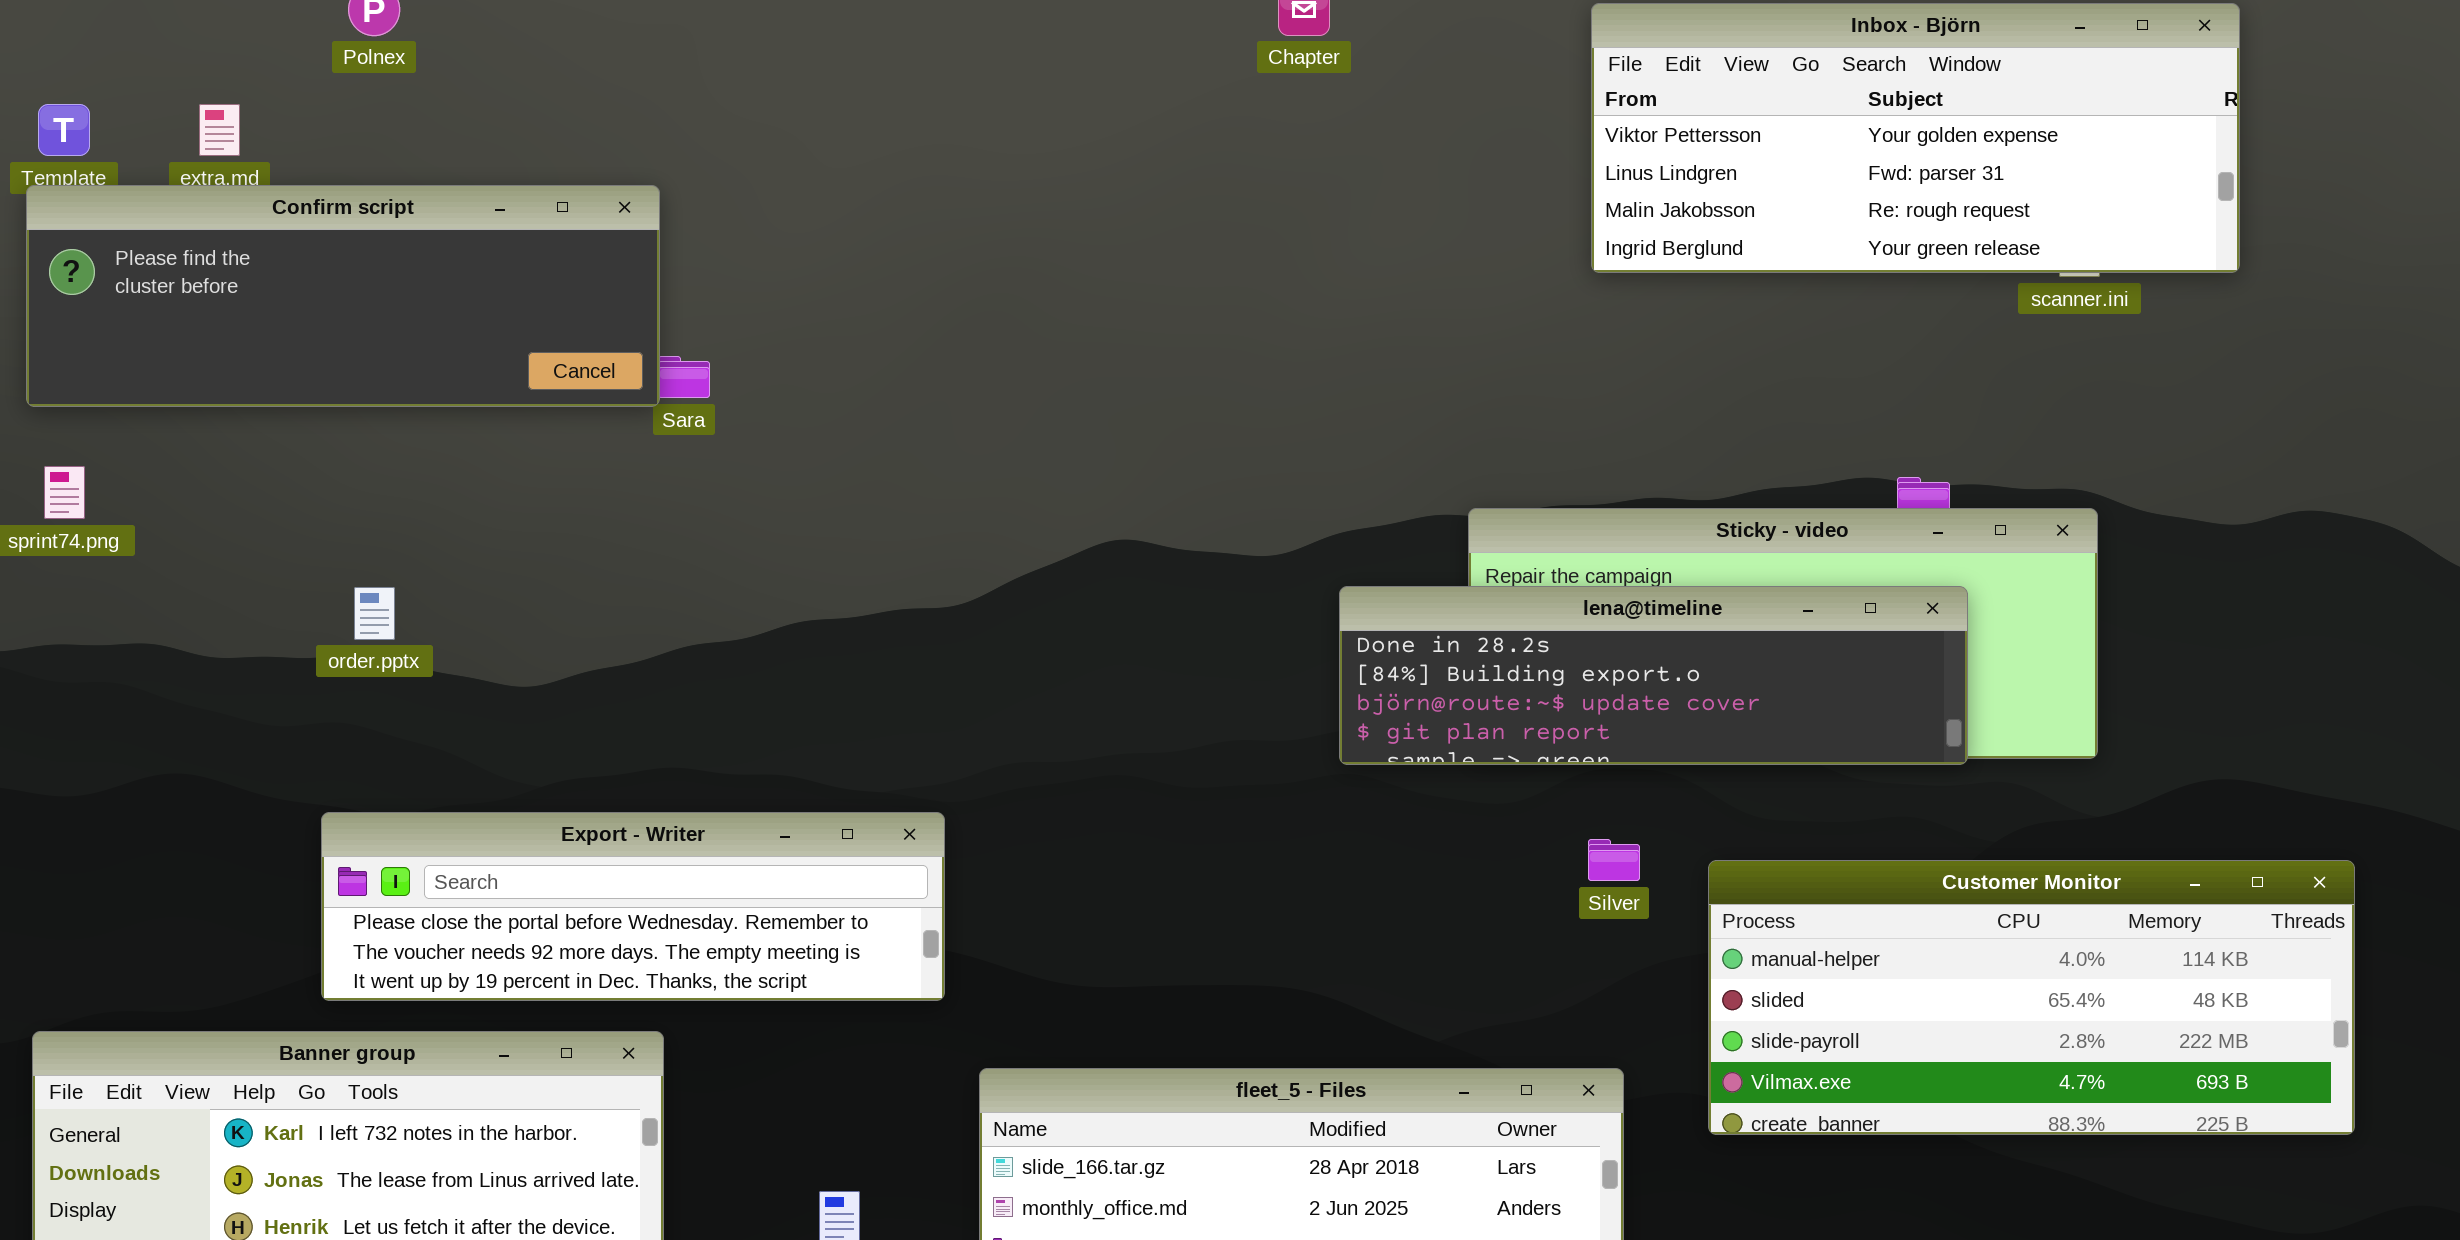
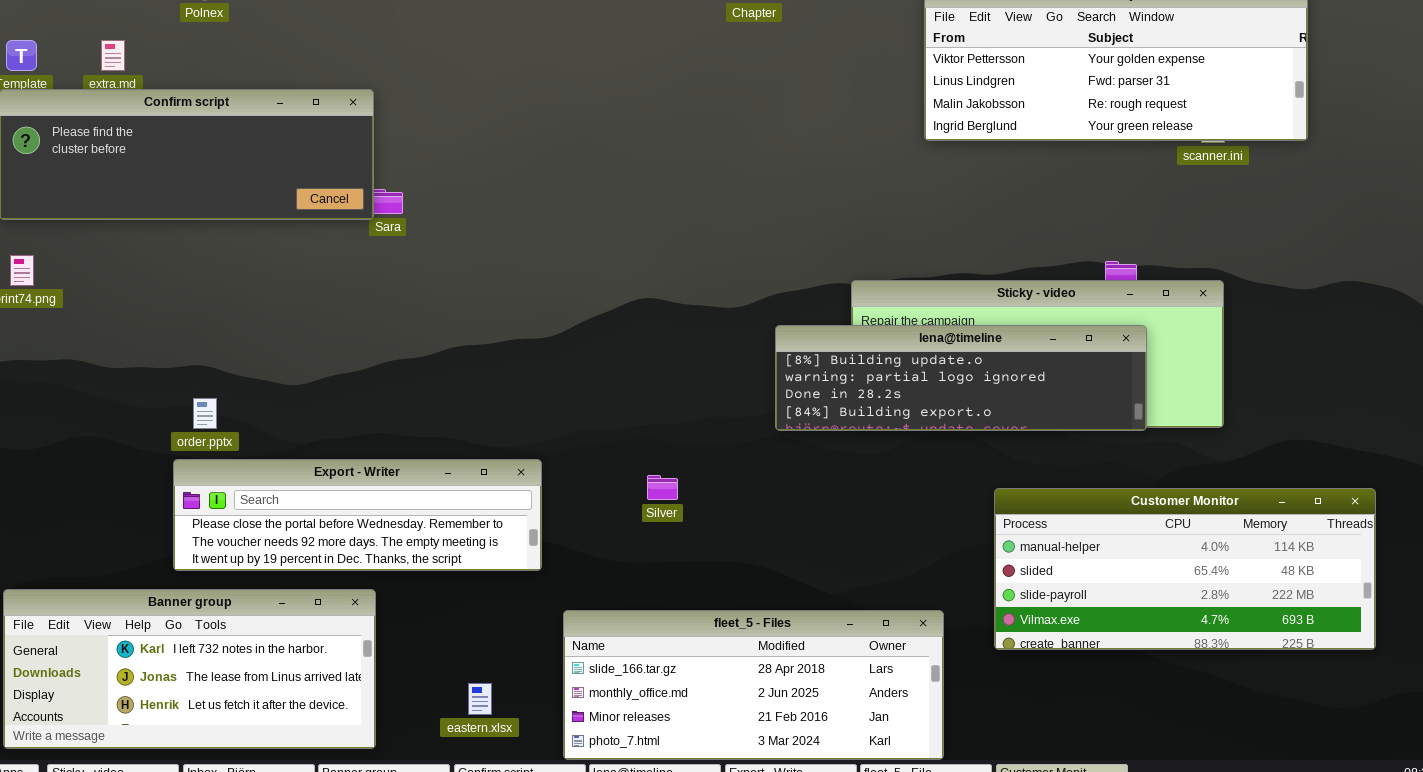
lena@timeline: [1339,586,1968,765] -> [775,325,1147,431], scrolled up 2 rows
order.pptx: [354,587,395,640] -> [193,398,217,429], moved
Silver: [1588,839,1640,881] -> [647,475,678,500], moved

